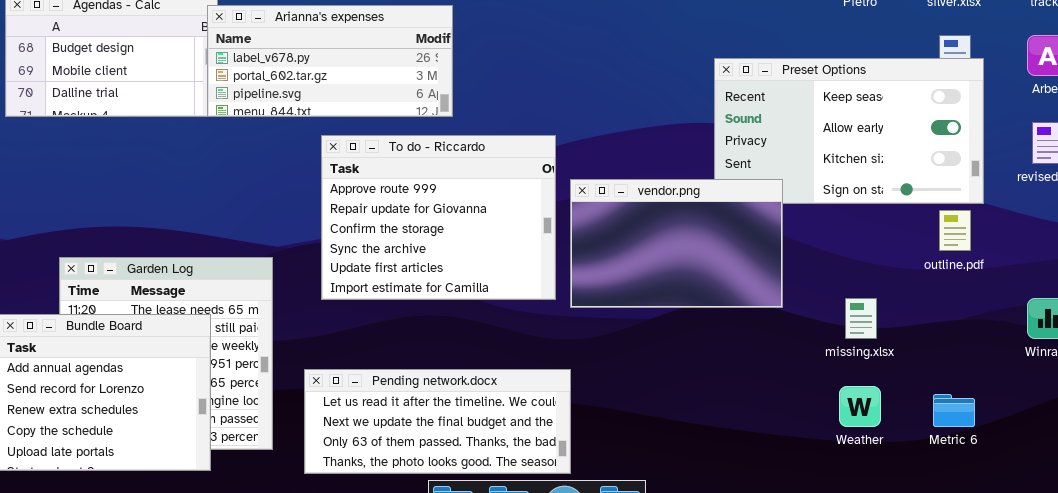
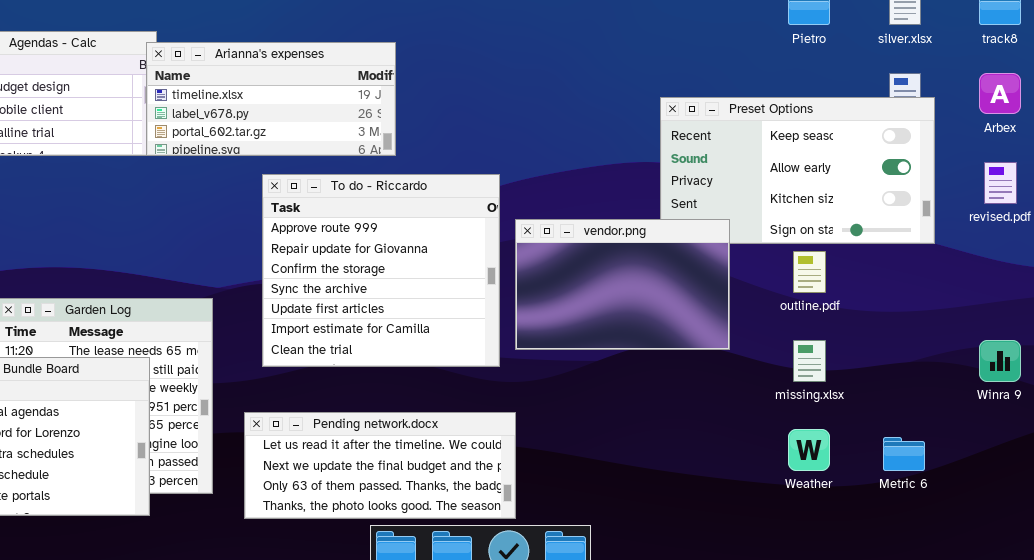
Arianna's expenses: [207,5,453,117] -> [146,42,396,156], scrolled up 1 row
To do - Riccardo: [321,135,556,300] -> [262,174,500,367], resized
outline.pdf: [939,210,971,251] -> [793,251,826,293], moved

